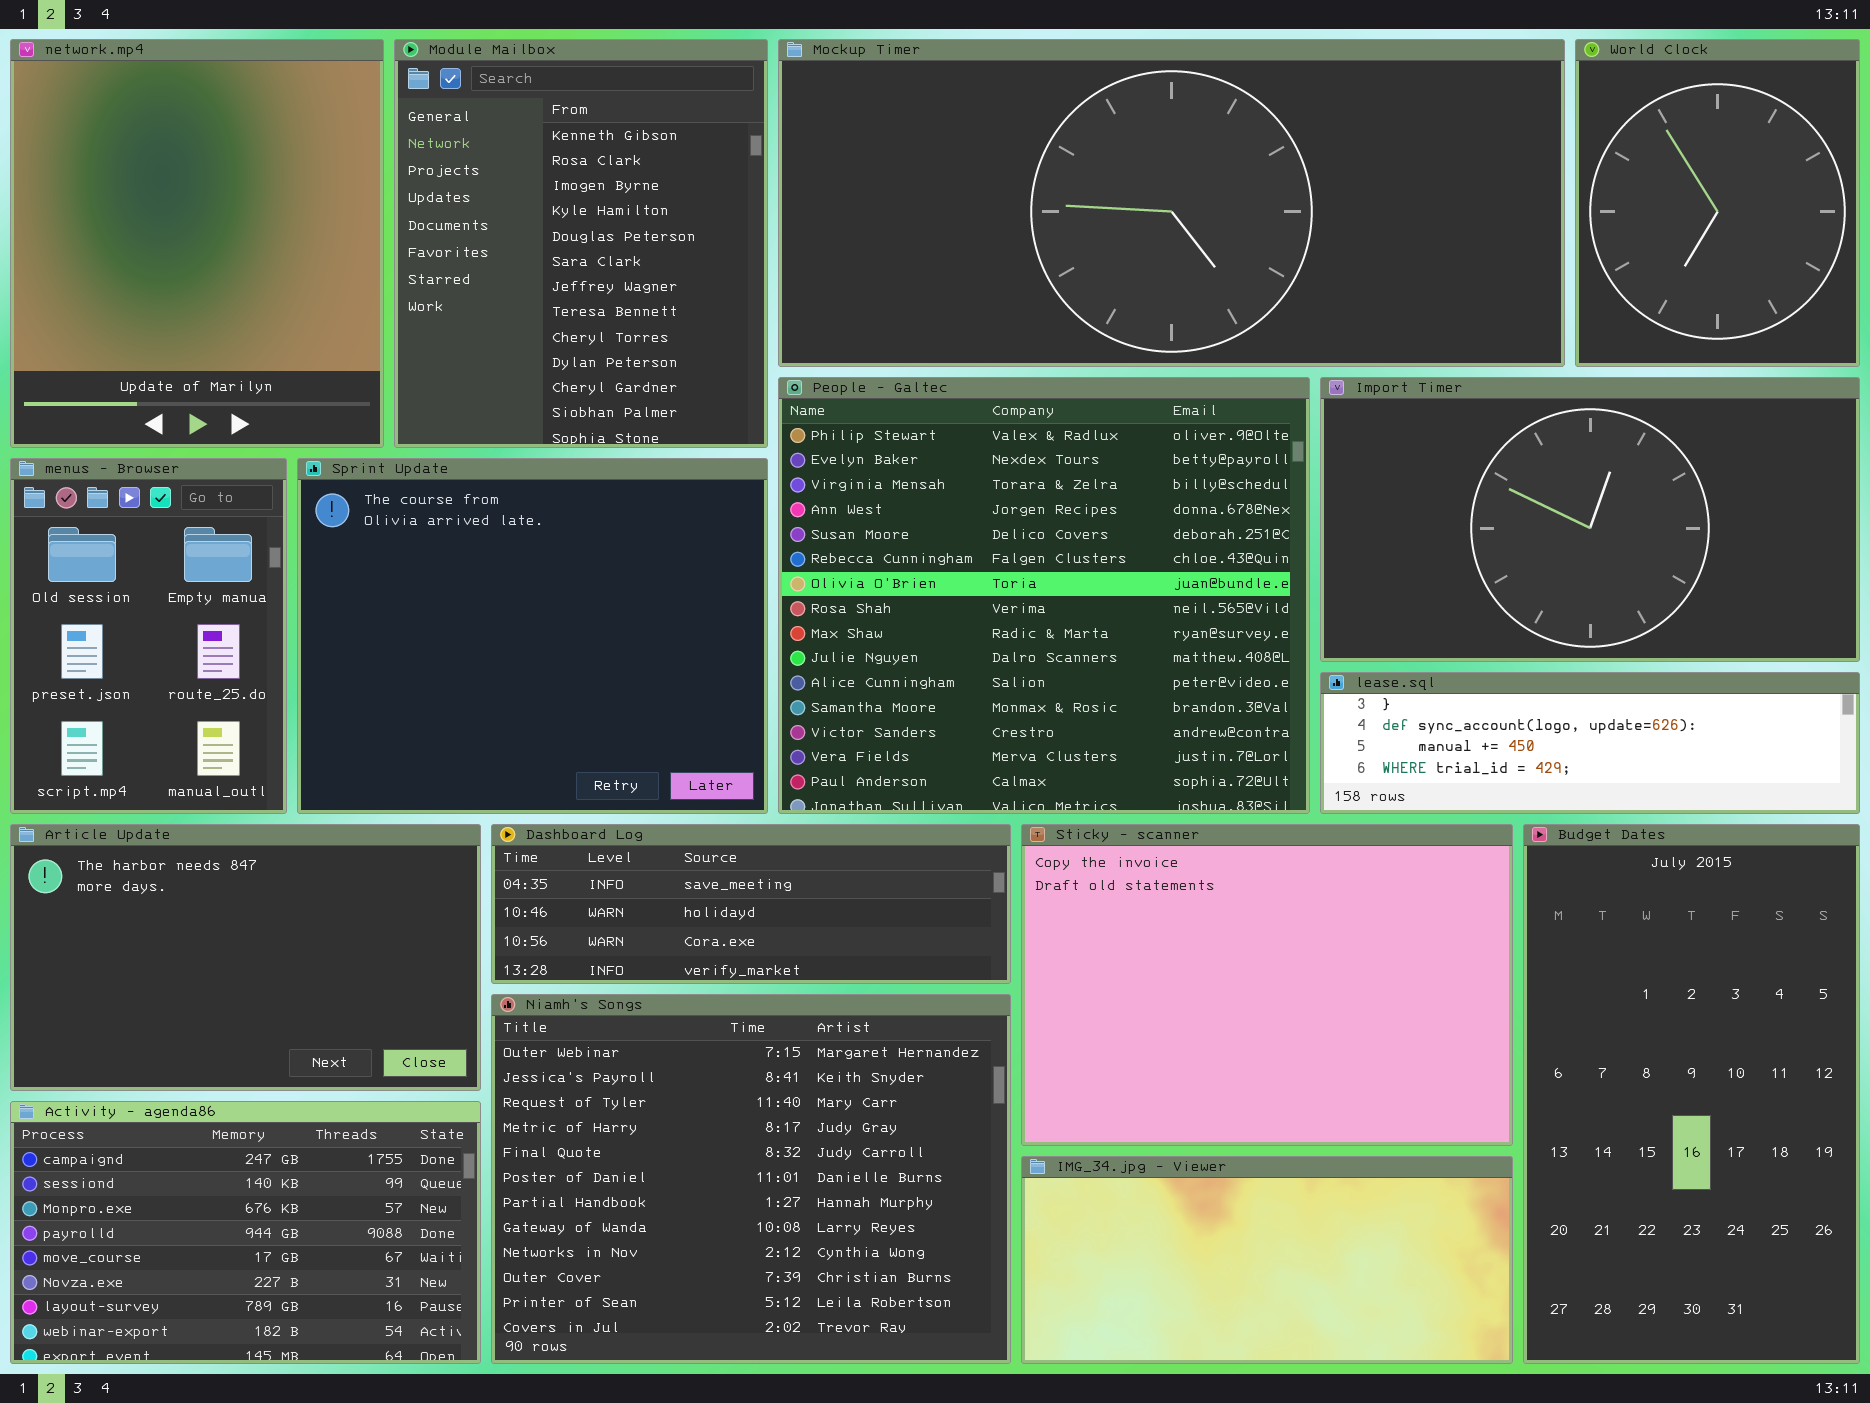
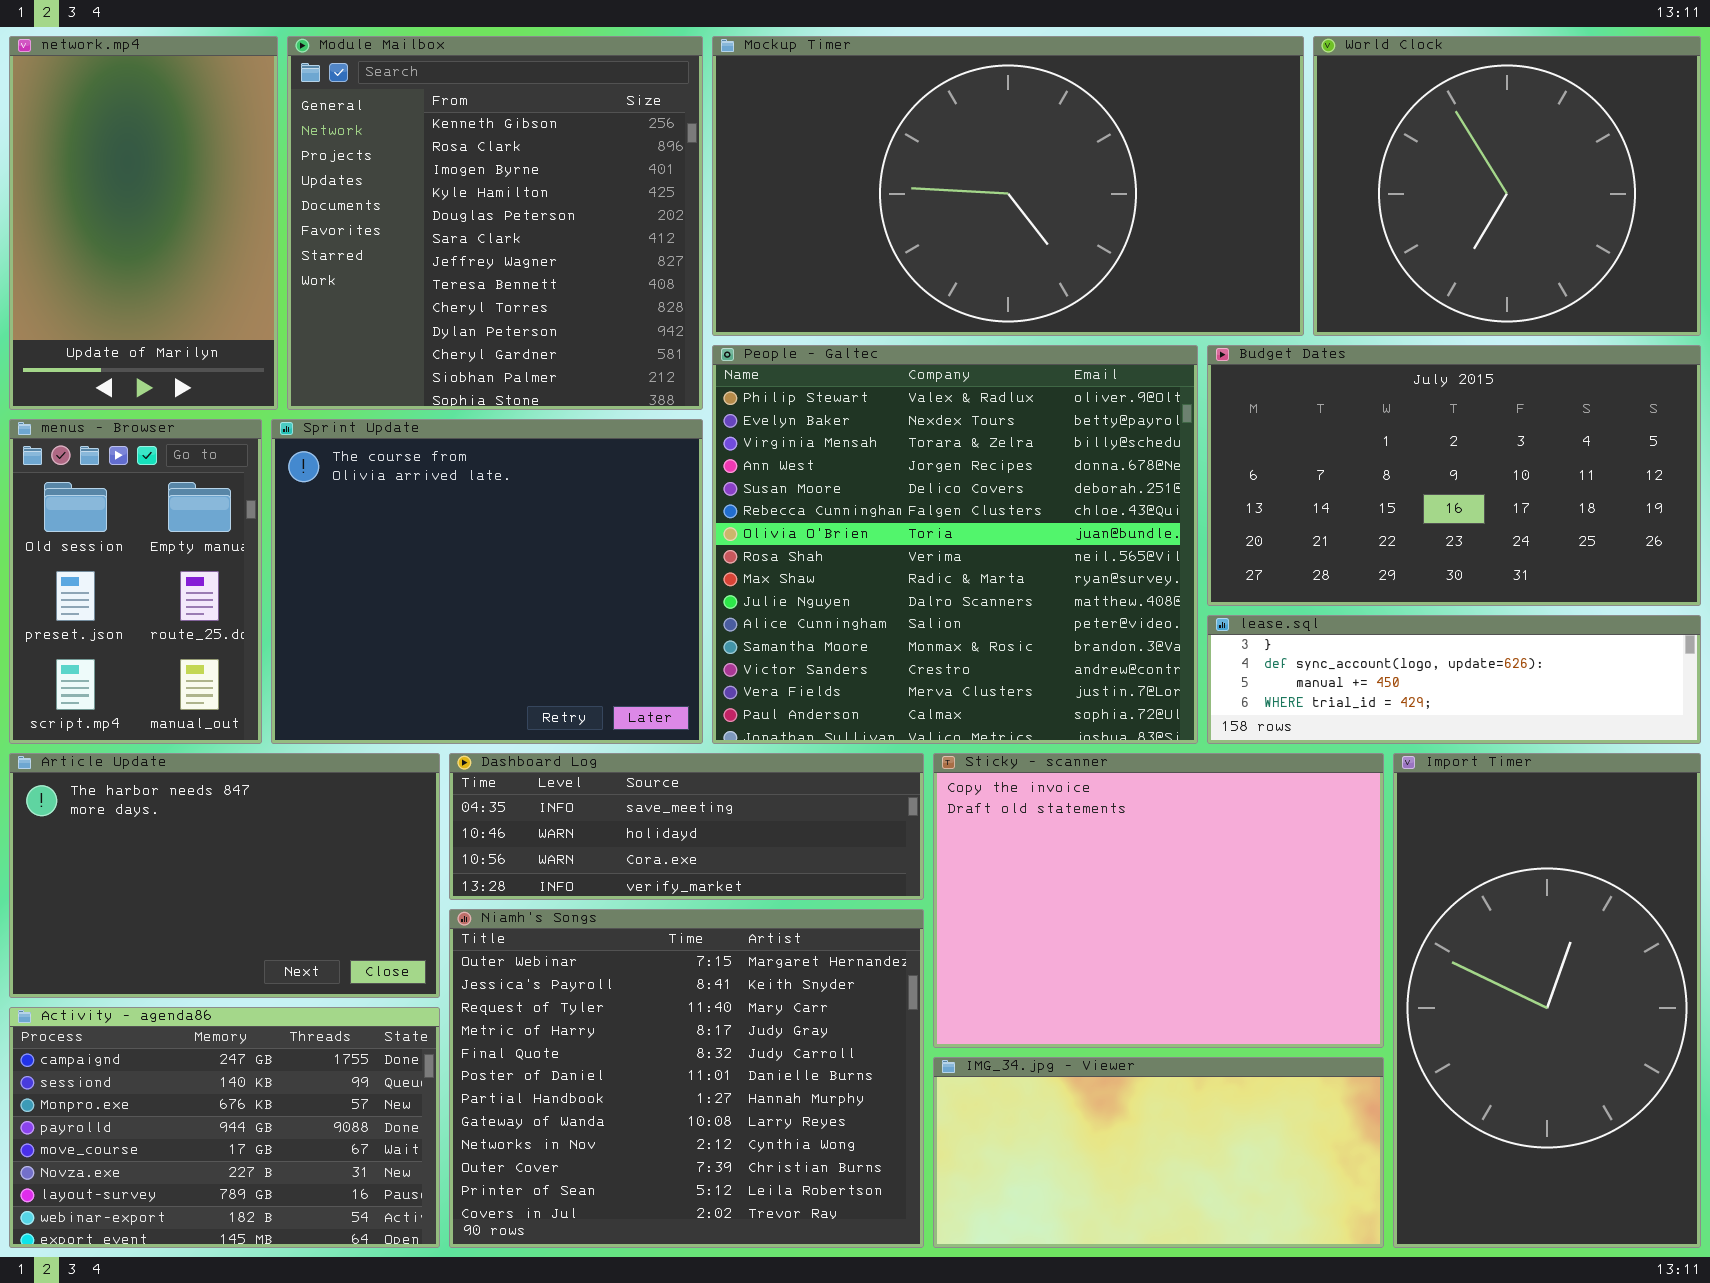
network.mp4: [10,39,384,448] -> [9,36,278,410], resized
Module Mailbox: [394,39,768,448] -> [287,36,703,410], resized
Mockup Timer: [778,39,1565,367] -> [712,36,1304,336], resized
World Clock: [1575,39,1860,367] -> [1313,36,1701,336], resized
Import Timer: [1320,377,1860,662] -> [1393,753,1701,1248], moved, resized
Budget Dates: [1523,824,1860,1364] -> [1207,345,1701,606], moved, resized

